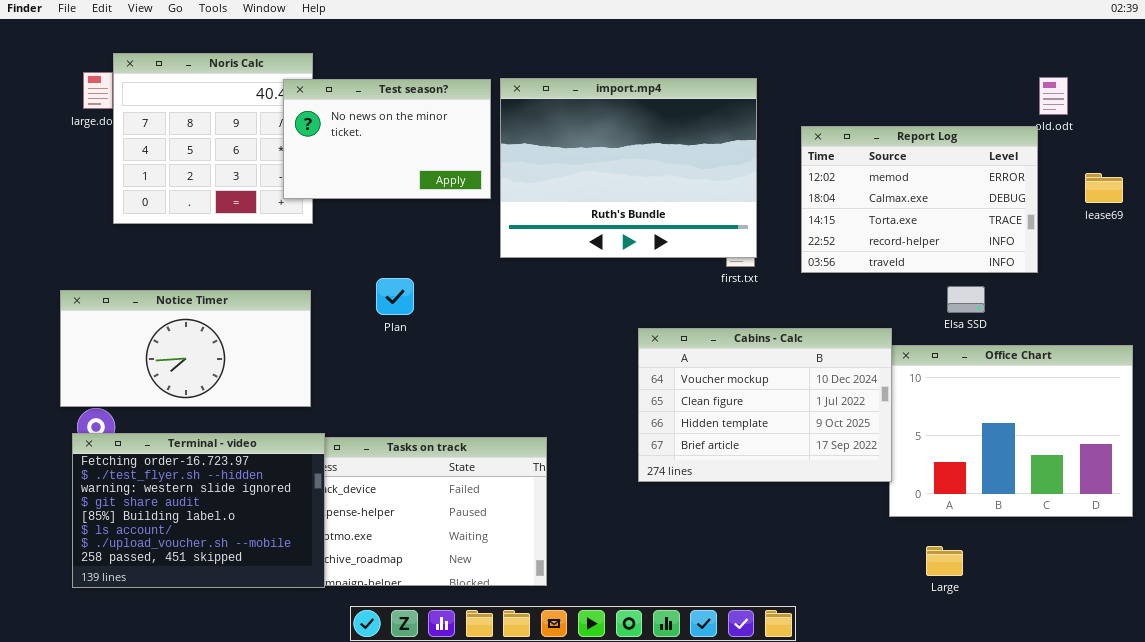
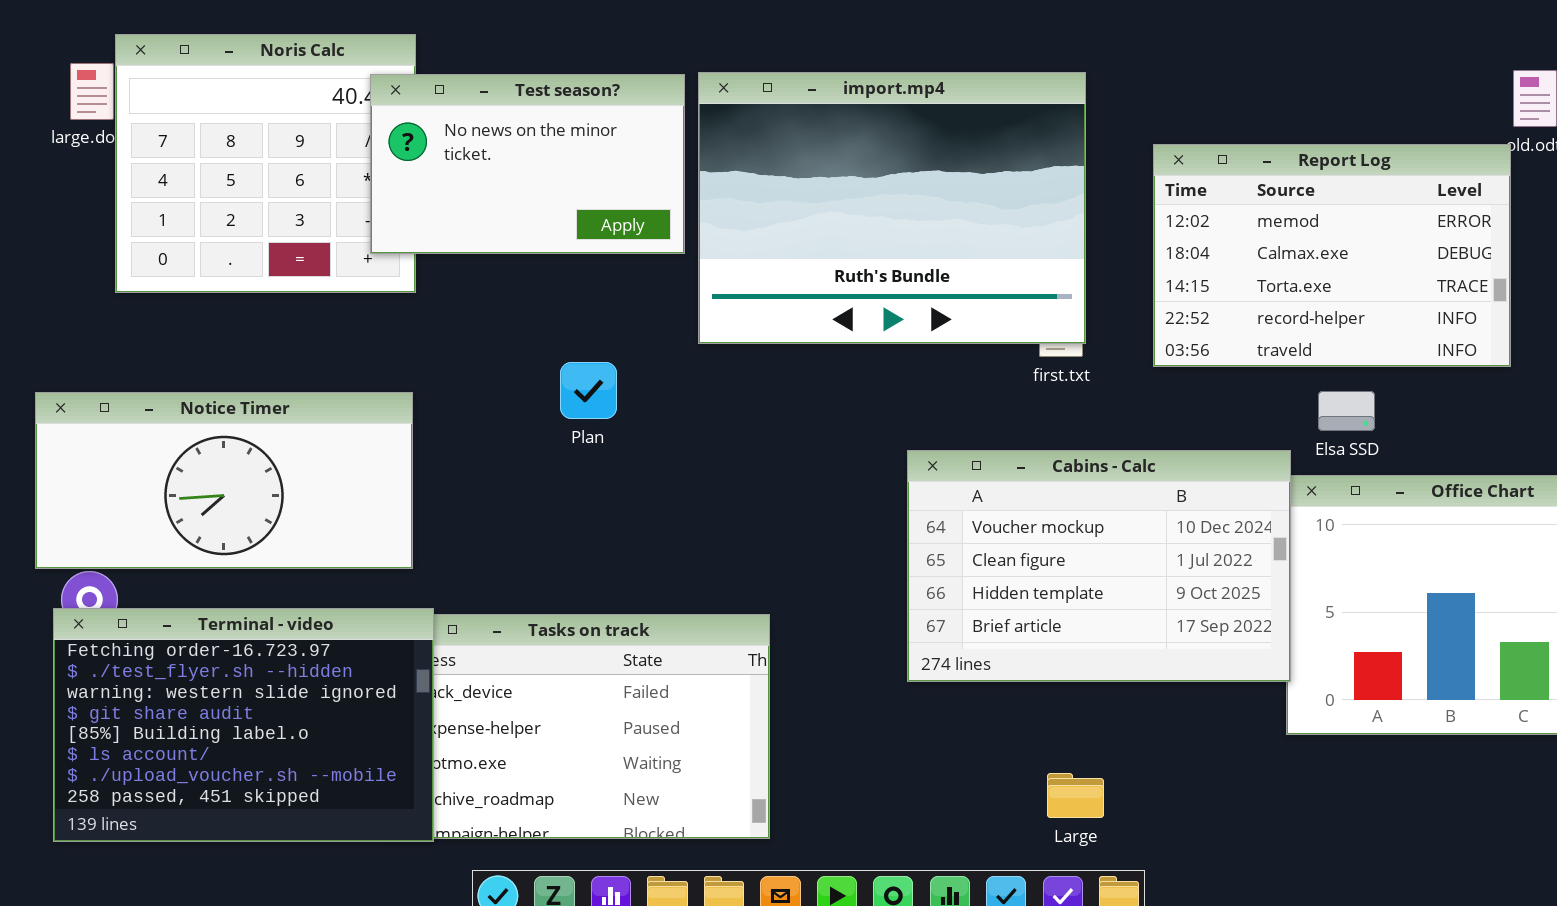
Plan: [376,278,414,315] -> [560,362,617,419], moved
Elsa SSD: [947,286,985,313] -> [1318,391,1375,431], moved
Large: [926,546,963,576] -> [1047,773,1104,818], moved

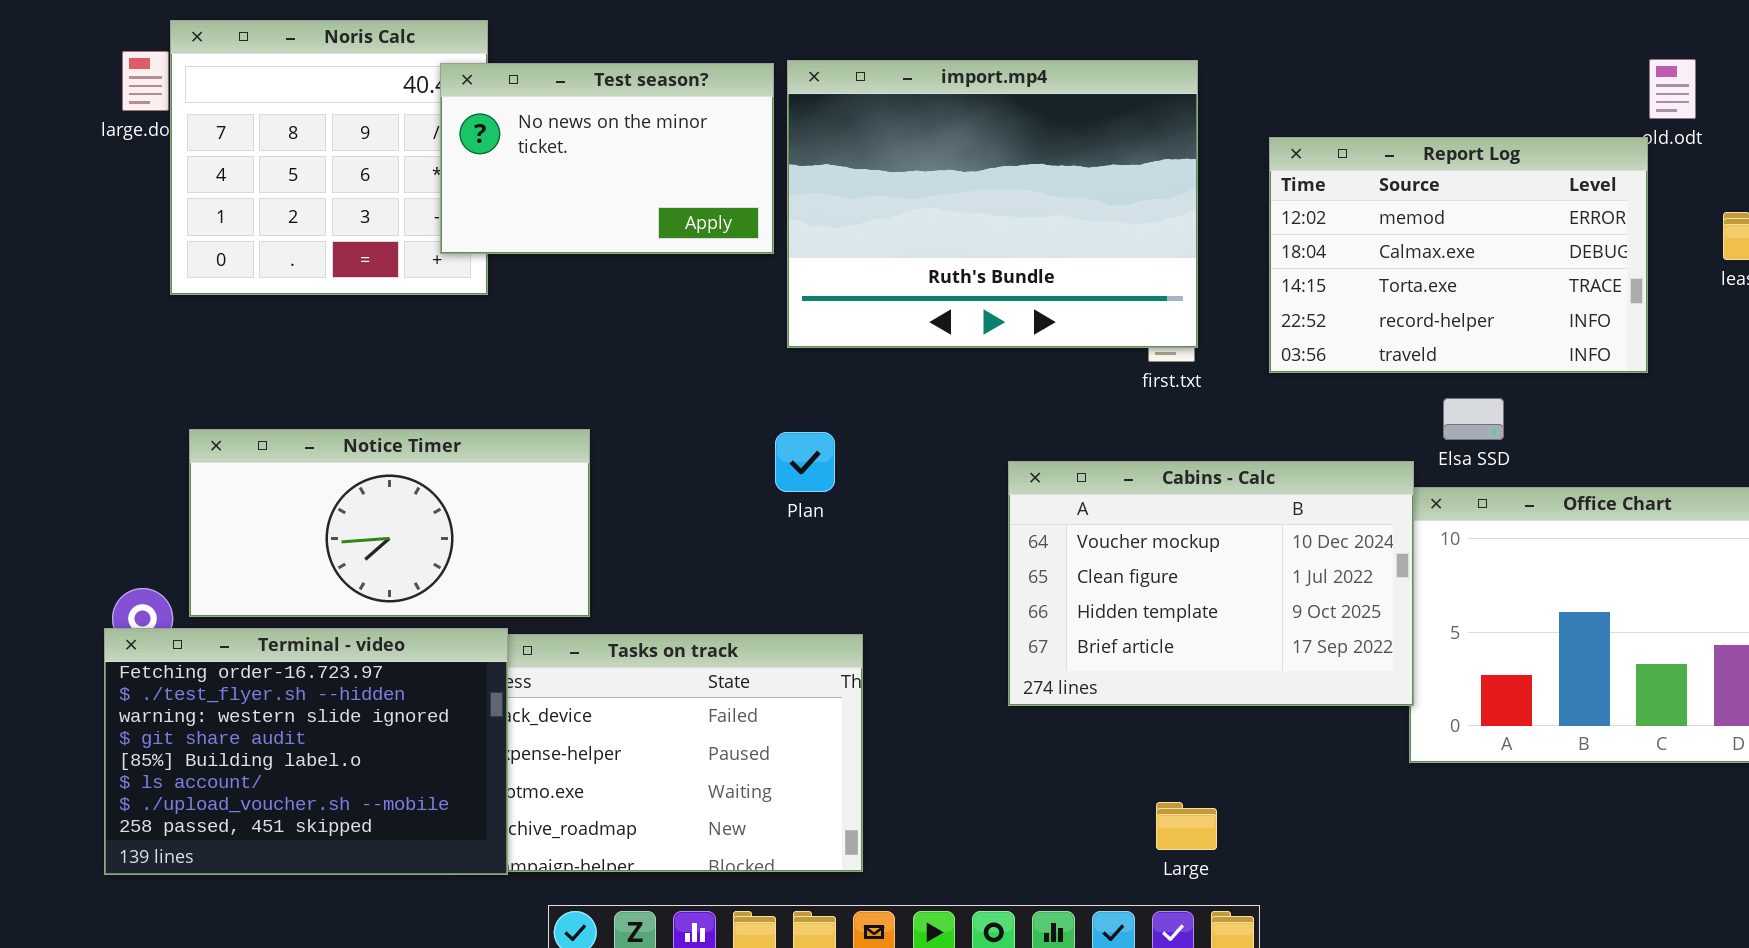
Plan: [560,362,617,419] -> [775,432,835,492], moved
Notice Timer: [35,392,413,569] -> [189,429,590,617], moved

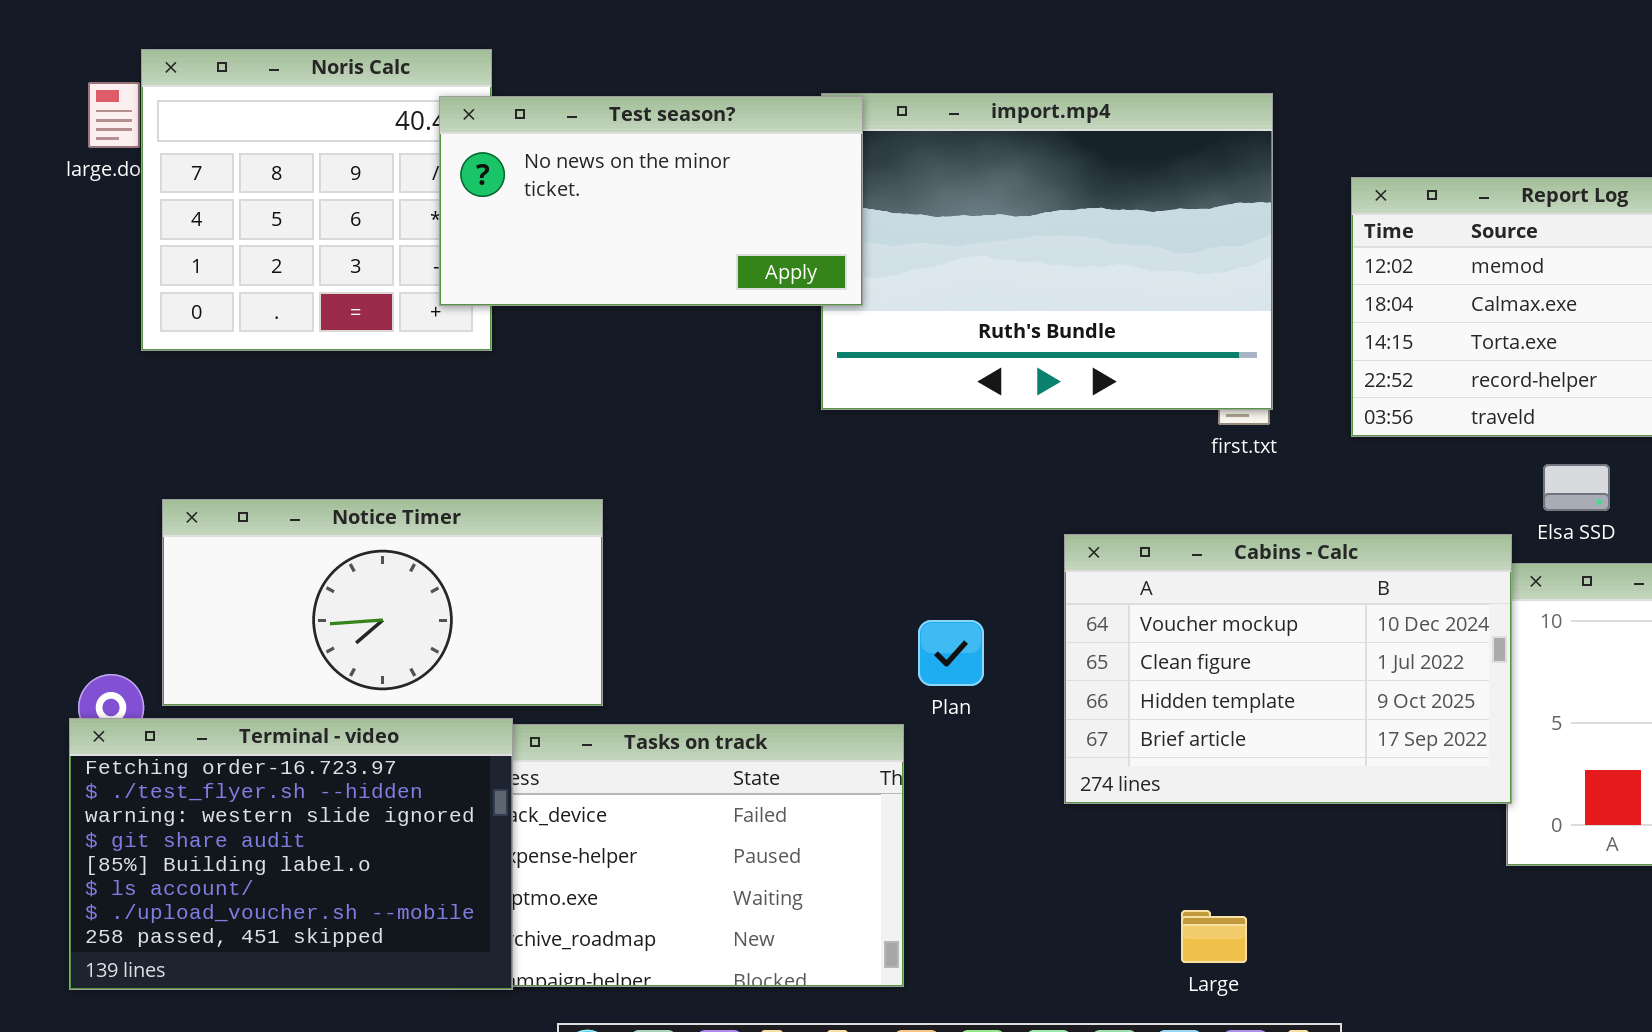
Test season?: [440,63,774,254] -> [439,96,863,306], resized
Plan: [775,432,835,492] -> [918,620,984,686], moved
Large: [1156,802,1217,850] -> [1181,910,1247,963], moved

